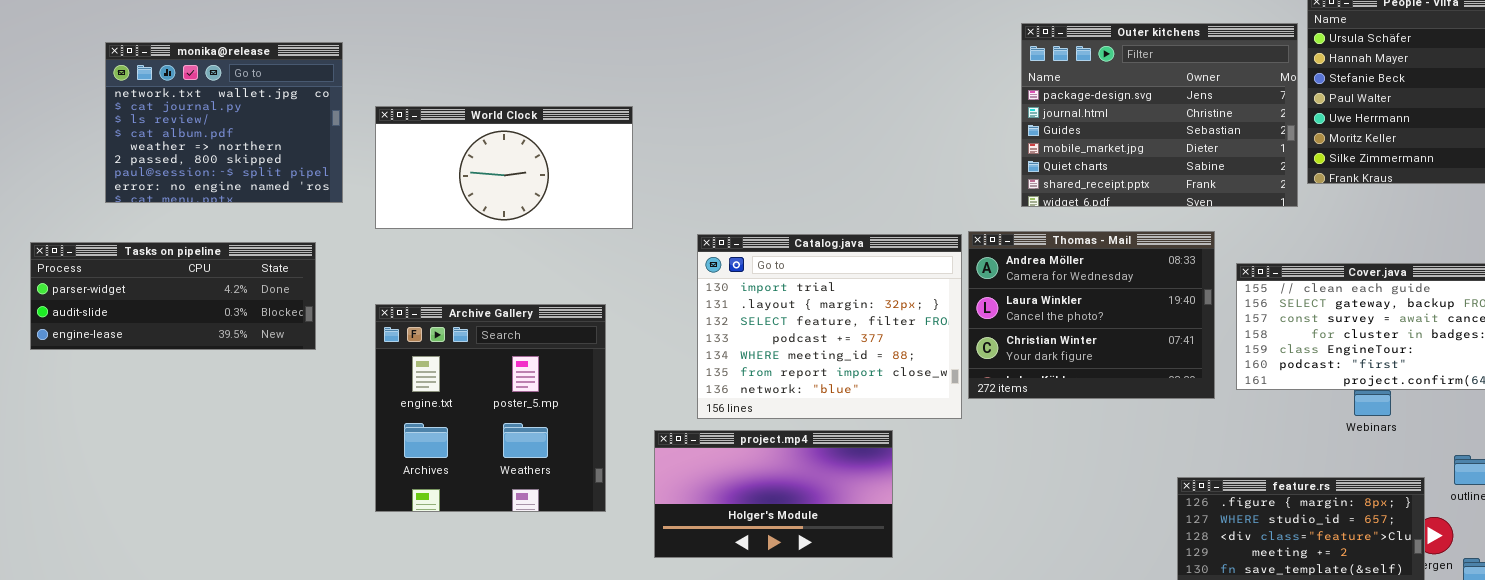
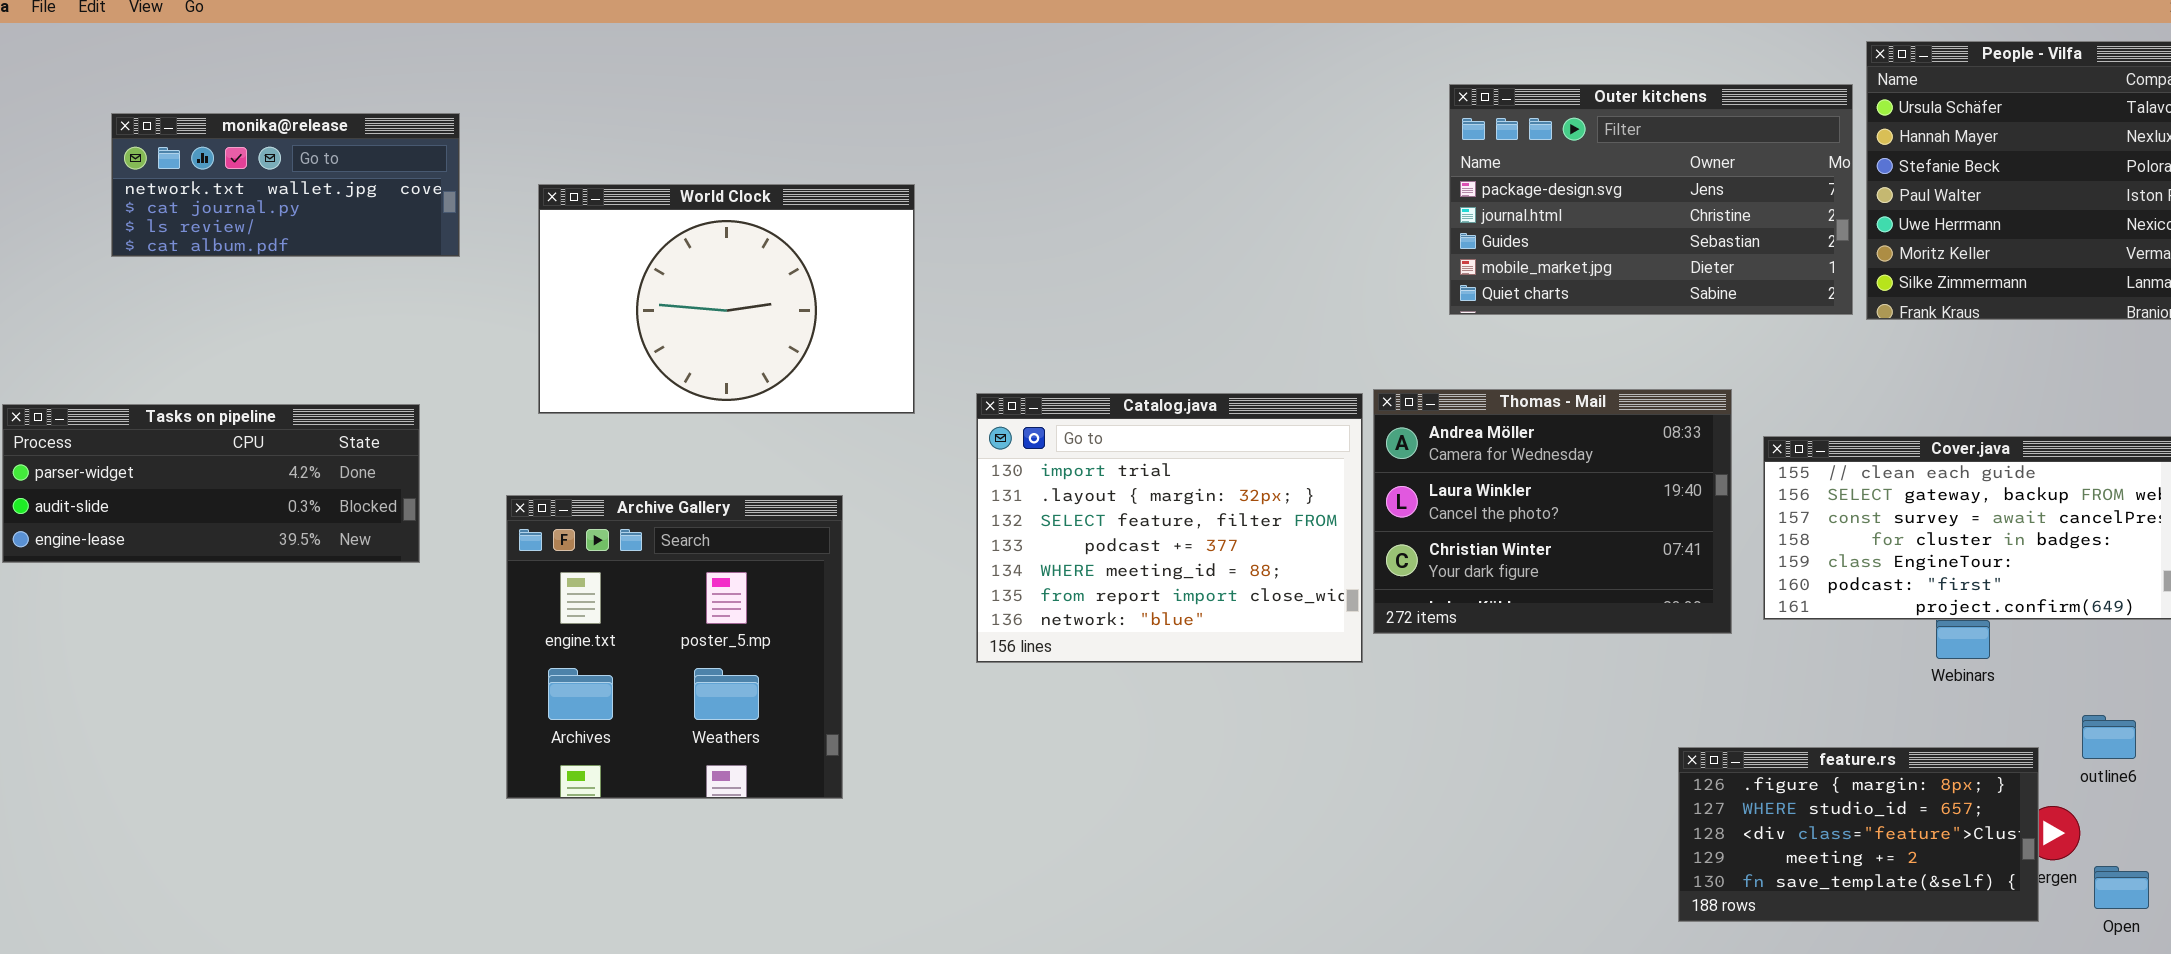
Outer kitchens: [1021,23,1298,207] -> [1449,84,1853,315], resized
monika@release: [105,42,343,203] -> [111,113,460,257], resized
World Clock: [375,106,633,229] -> [538,184,915,414], moved, resized
project.mp4: [654,430,893,558] -> none, closed

